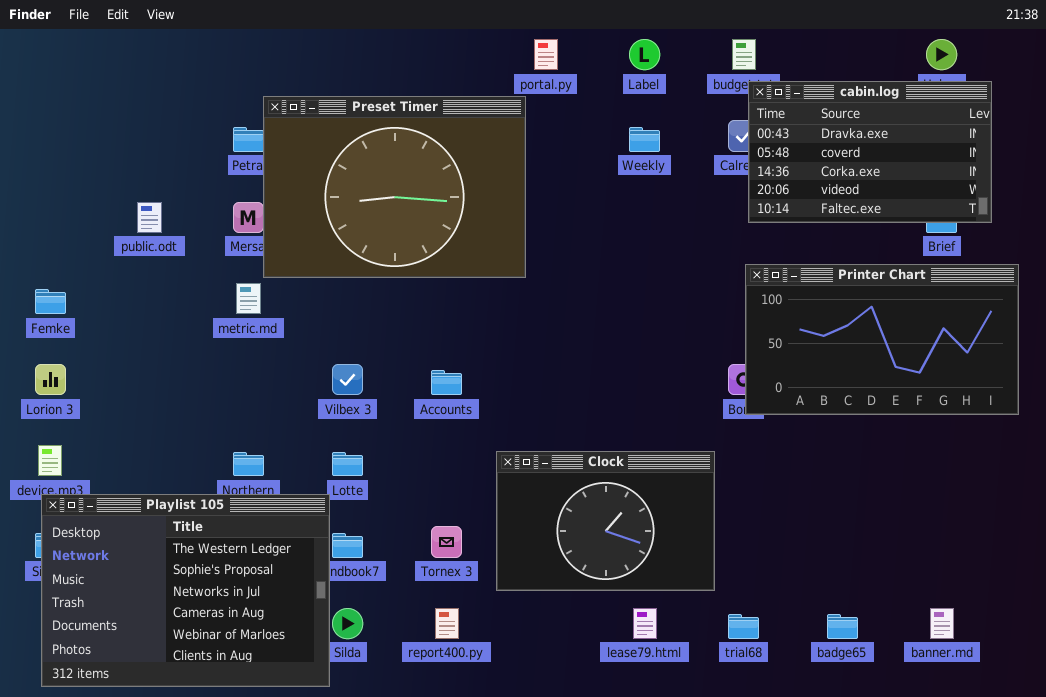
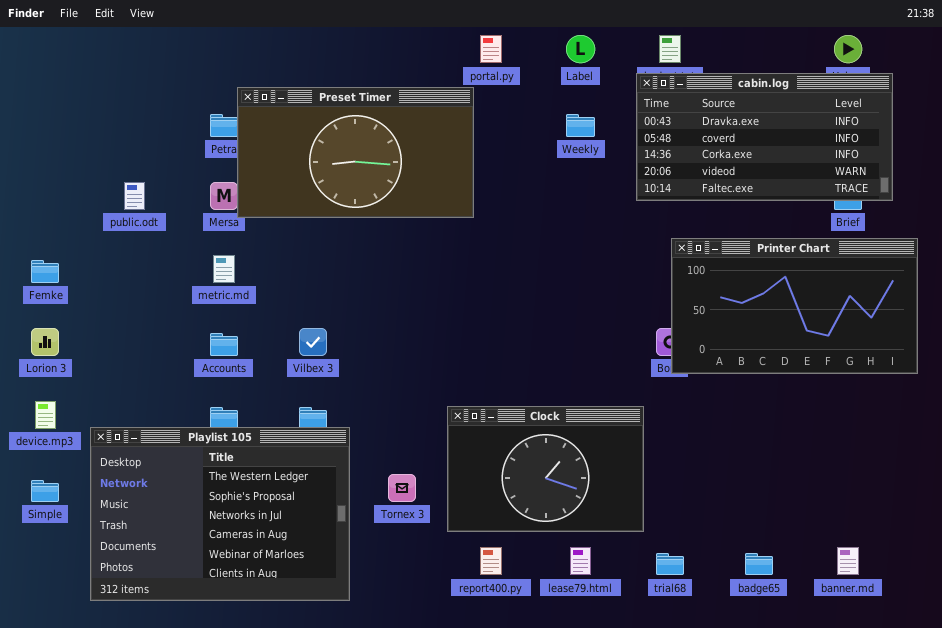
cabin.log: [748,81,992,223] -> [636,73,893,201], resized
Preset Timer: [263,96,526,278] -> [237,87,474,218], resized
Accounts: [431,370,462,395] -> [210,333,238,356], moved
Playlist 105: [41,494,330,687] -> [90,427,350,601], moved
report400.py: [435,608,459,639] -> [480,547,502,575], moved

